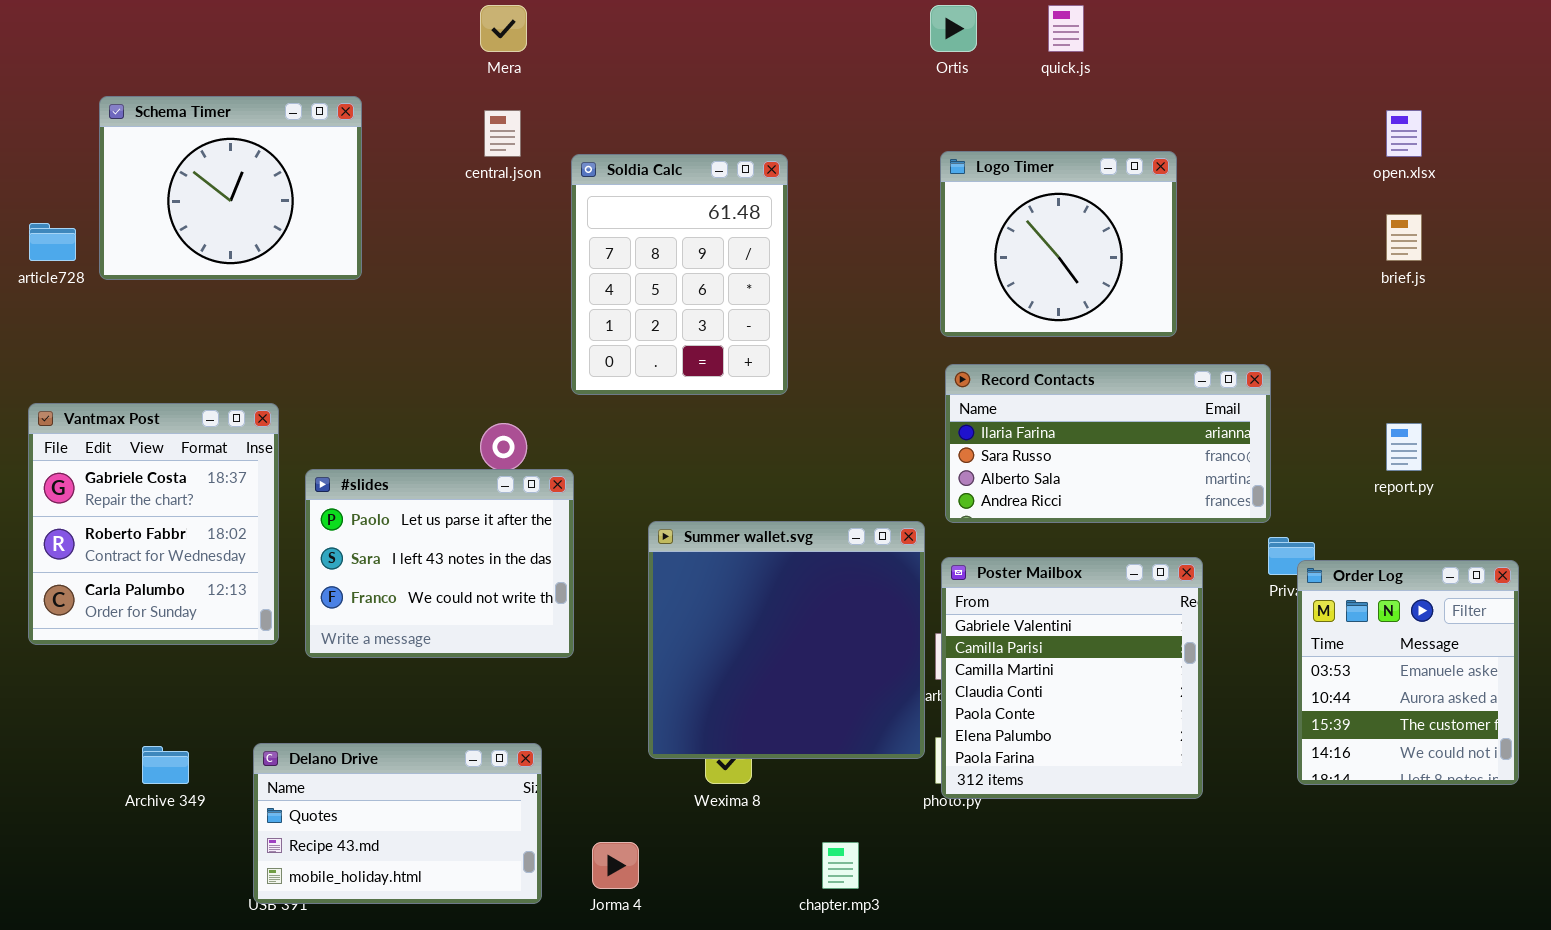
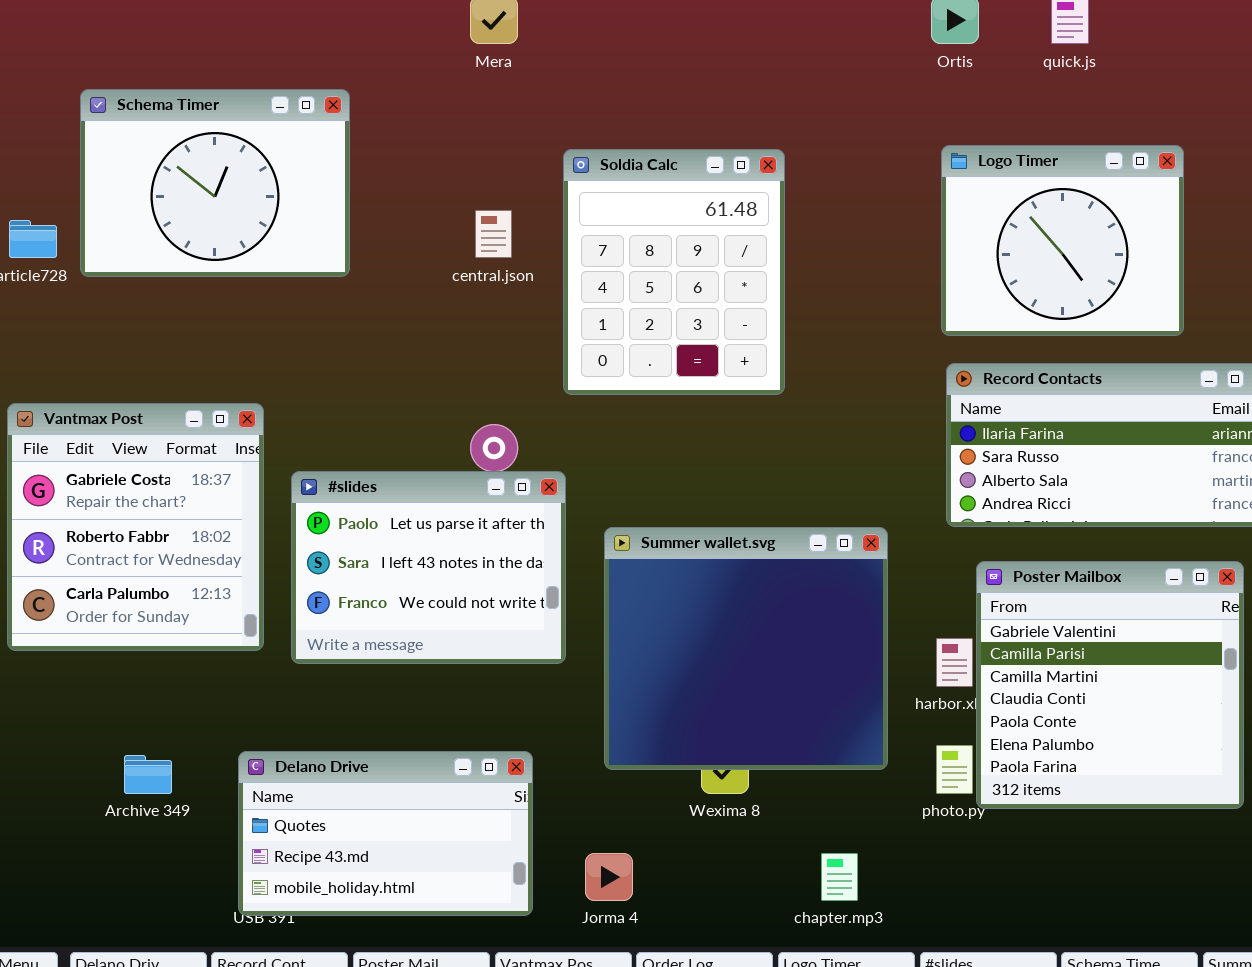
central.json: [484,110,521,157] -> [475,210,512,258], moved
Summer wallet.svg: [648,521,925,759] -> [604,527,888,770], moved
Poster Mailbox: [941,557,1203,799] -> [976,561,1244,809], moved

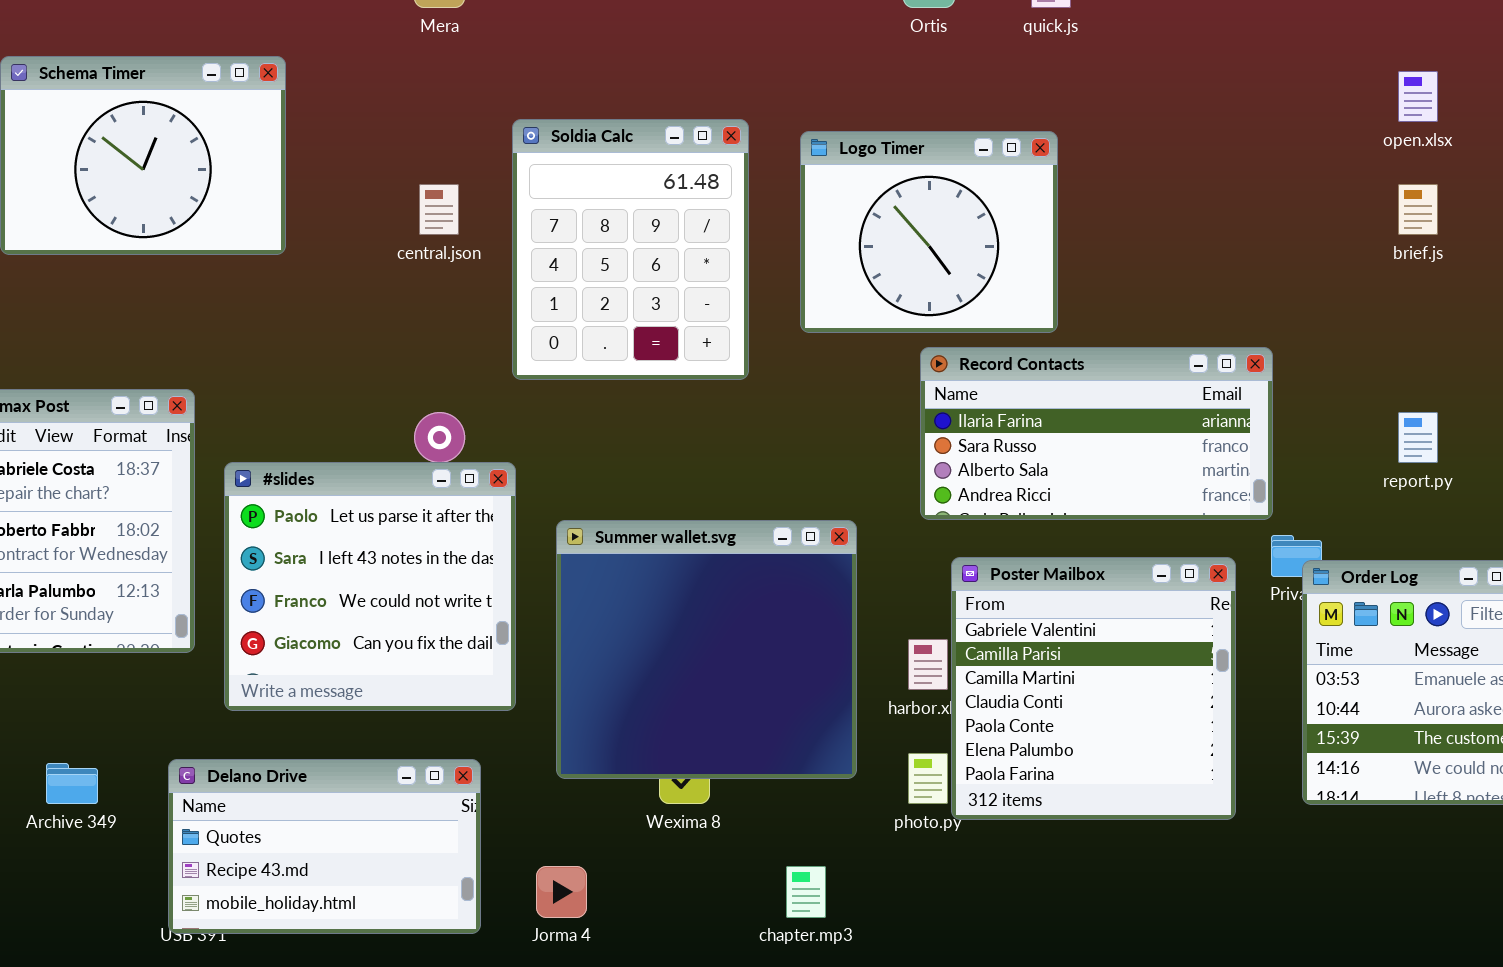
Logo Timer: [941,145,1184,336] -> [800,131,1058,333], moved
#slides: [291,471,566,664] -> [224,462,516,711], resized

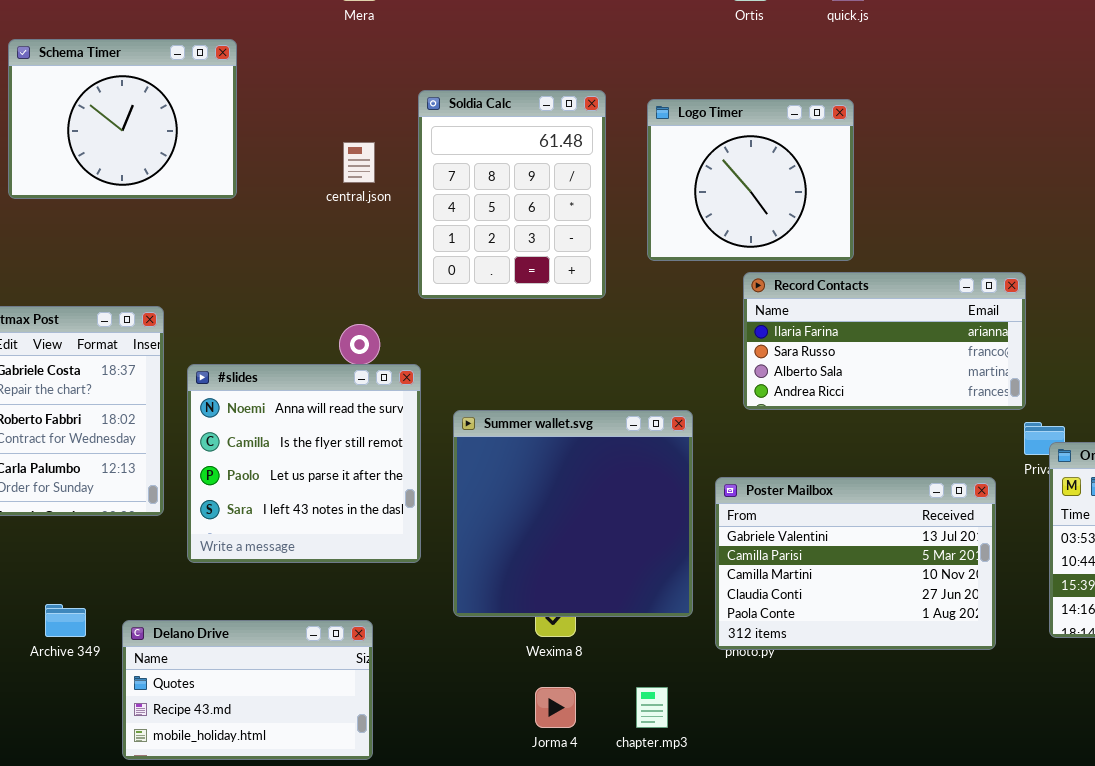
#slides: [224,462,516,711] -> [187,364,421,563], scrolled up 2 rows
Poster Mailbox: [951,557,1236,820] -> [715,477,996,650], resized
Delano Drive: [168,759,481,934] -> [122,620,373,760], moved
Jorma 4: [536,866,587,918] -> [535,687,576,728], moved

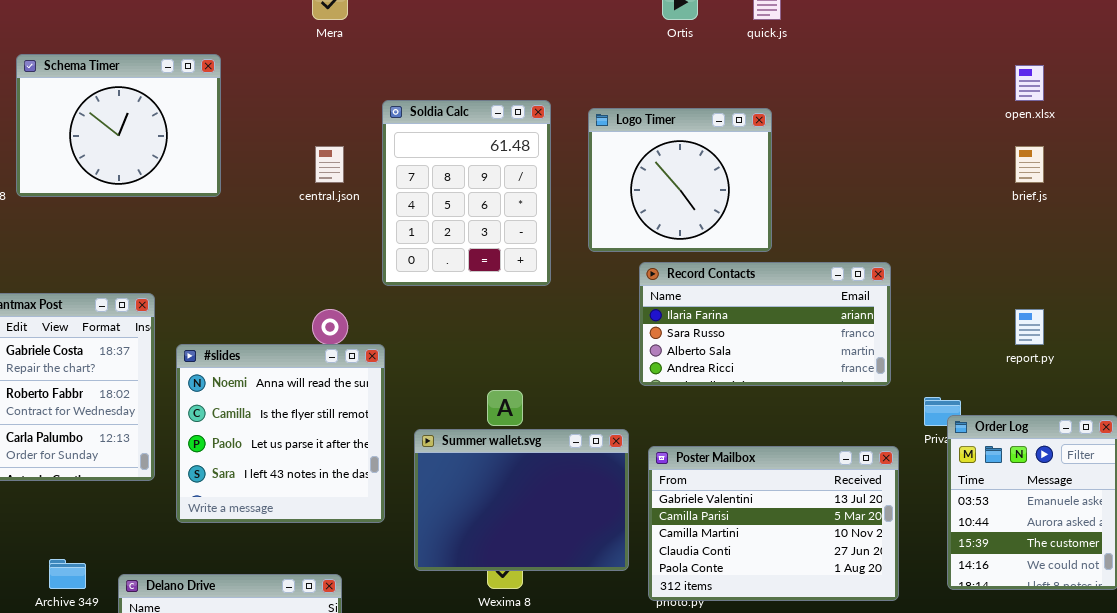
Record Contacts: [743,272,1026,410] -> [639,262,891,386], moved
Summer wallet.svg: [453,410,693,617] -> [414,429,629,571], resized

